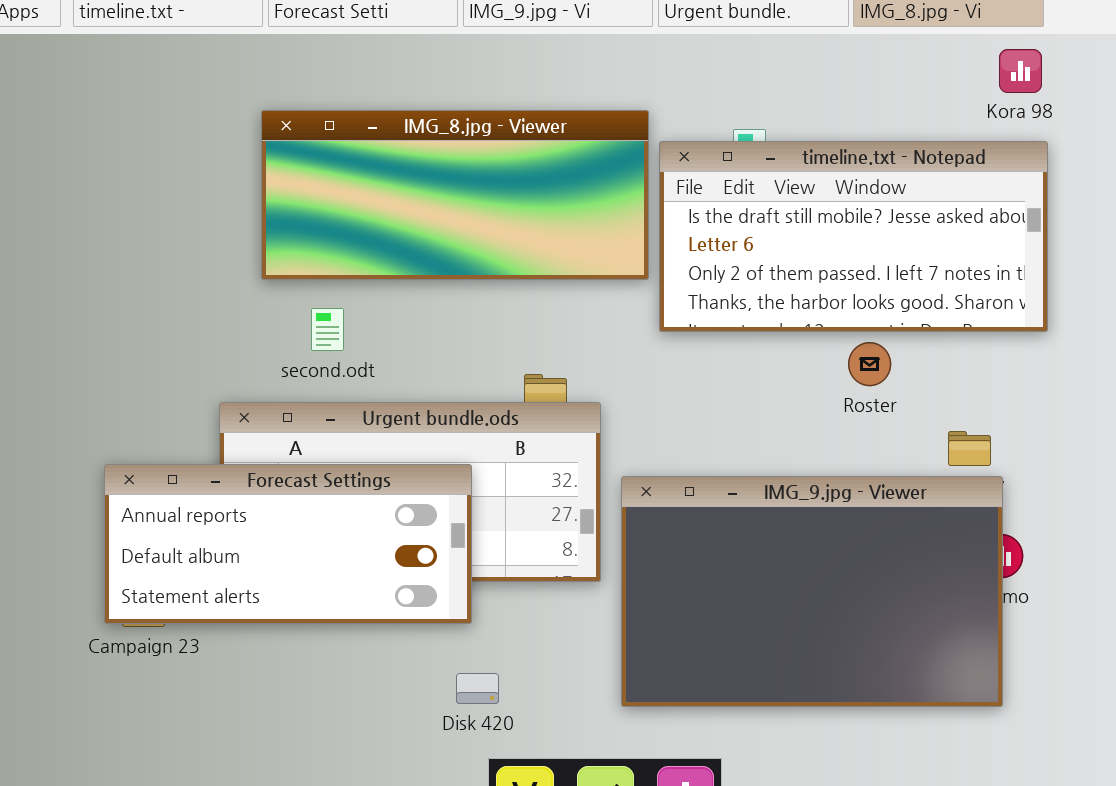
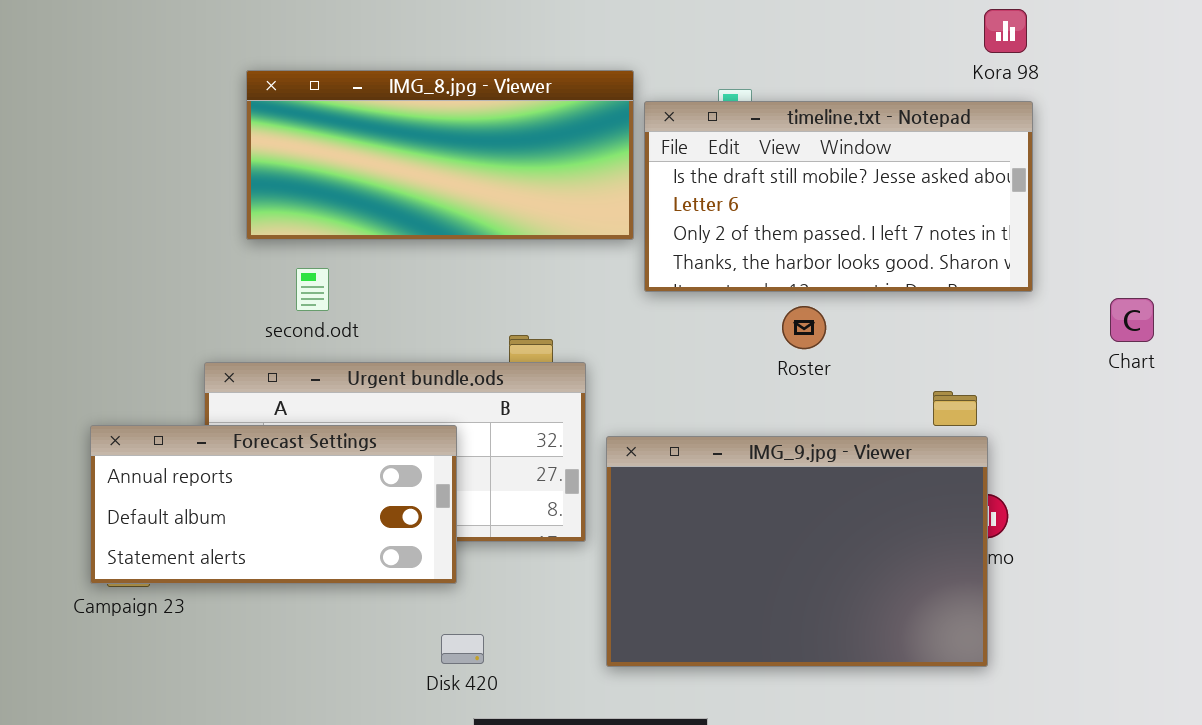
Roster: [848,342,891,386] -> [782,306,826,349], moved

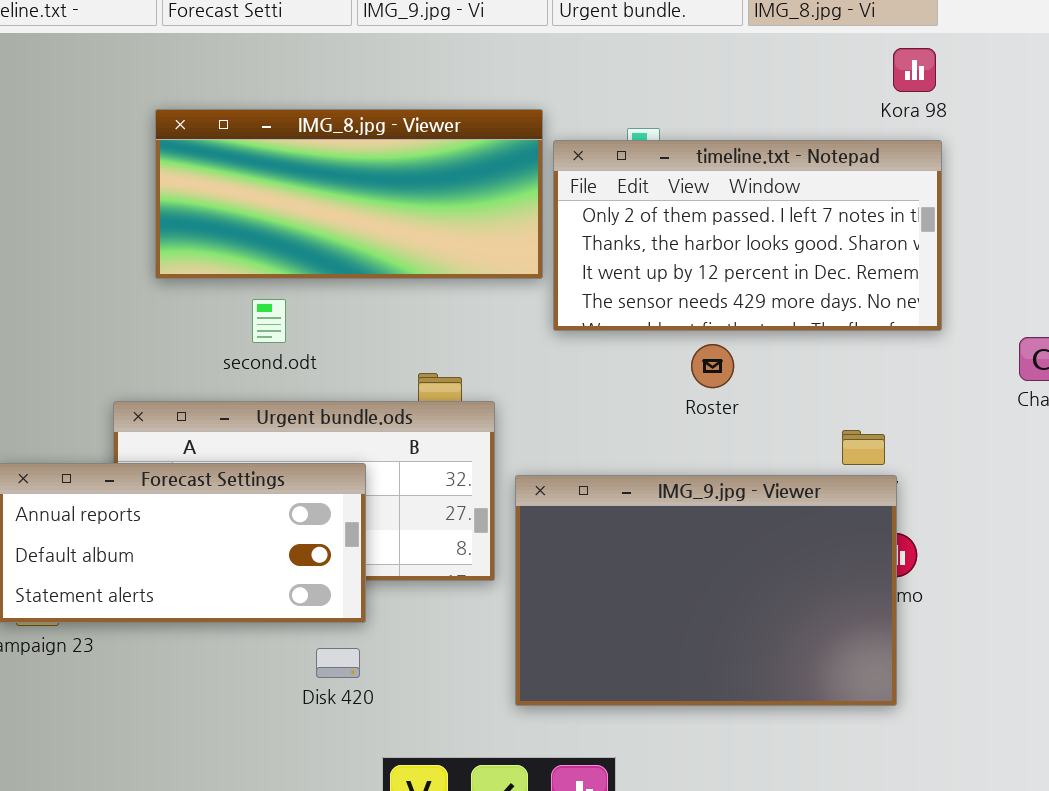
timeline.txt - Notepad: [644,101,1033,292] -> [553,140,942,331], scrolled down 2 rows
second.odt: [296,268,329,311] -> [252,299,286,343], moved
Disk 420: [441,634,484,664] -> [316,648,360,678], moved

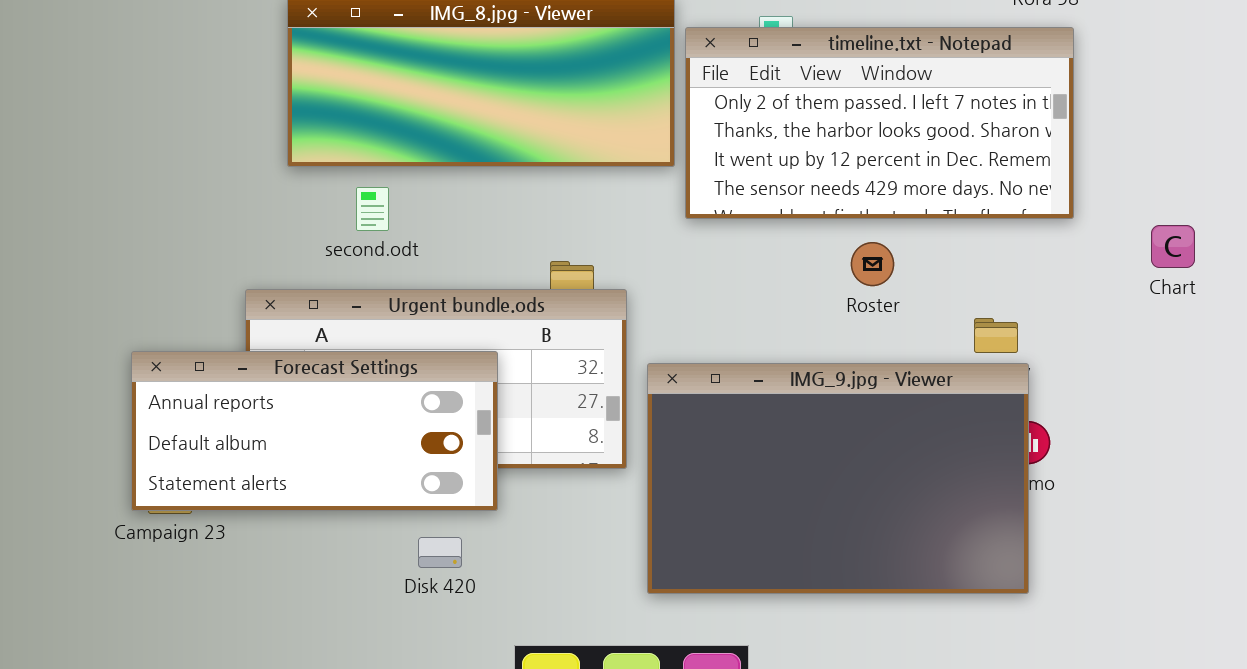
second.odt: [252,299,286,343] -> [356,187,389,231], moved
Roster: [691,344,734,388] -> [851,242,894,286], moved
Disk 420: [316,648,360,678] -> [418,537,462,568], moved

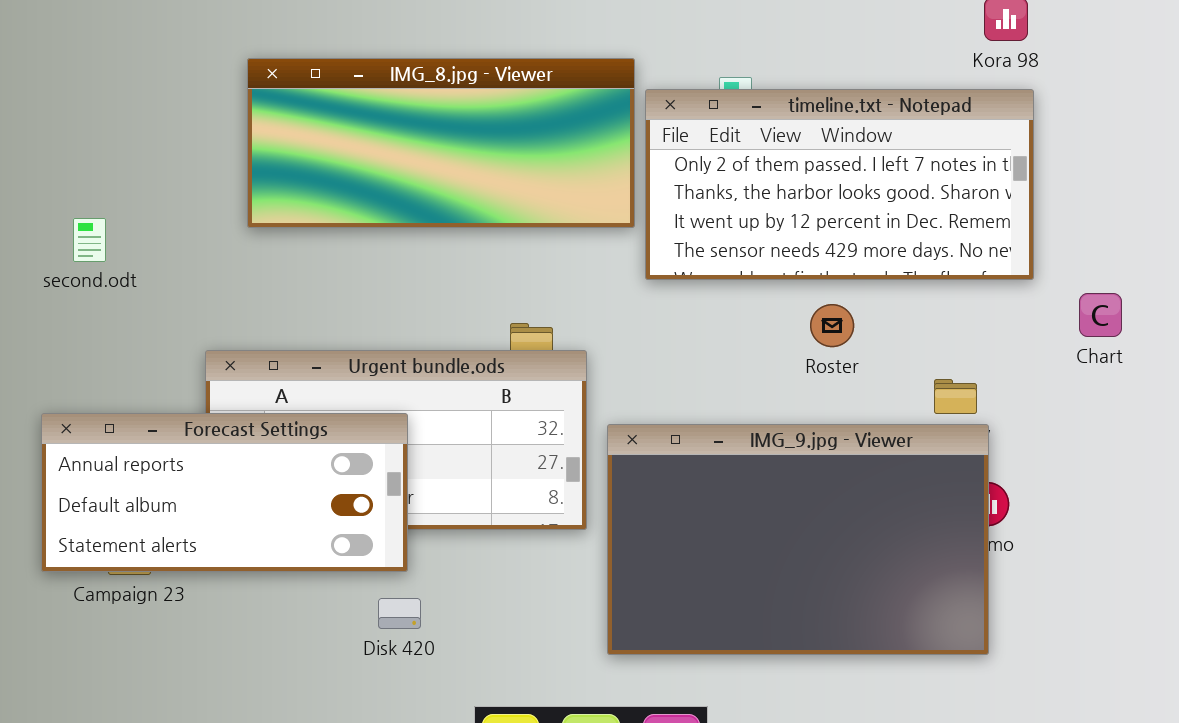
second.odt: [356,187,389,231] -> [73,218,106,262], moved
Chart: [1151,225,1195,268] -> [1079,293,1122,337], moved
Forecast Settings: [131,351,498,511] -> [41,413,408,572], moved

